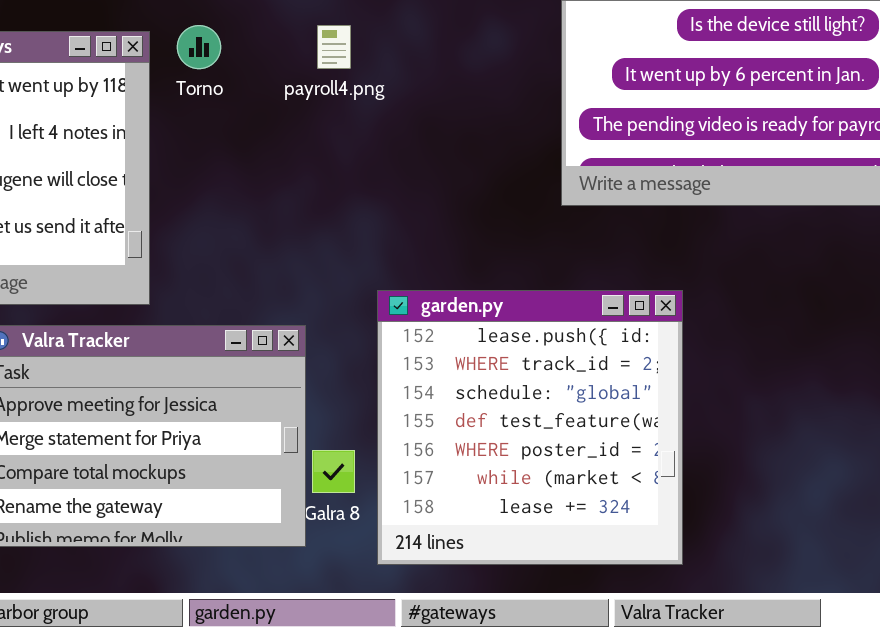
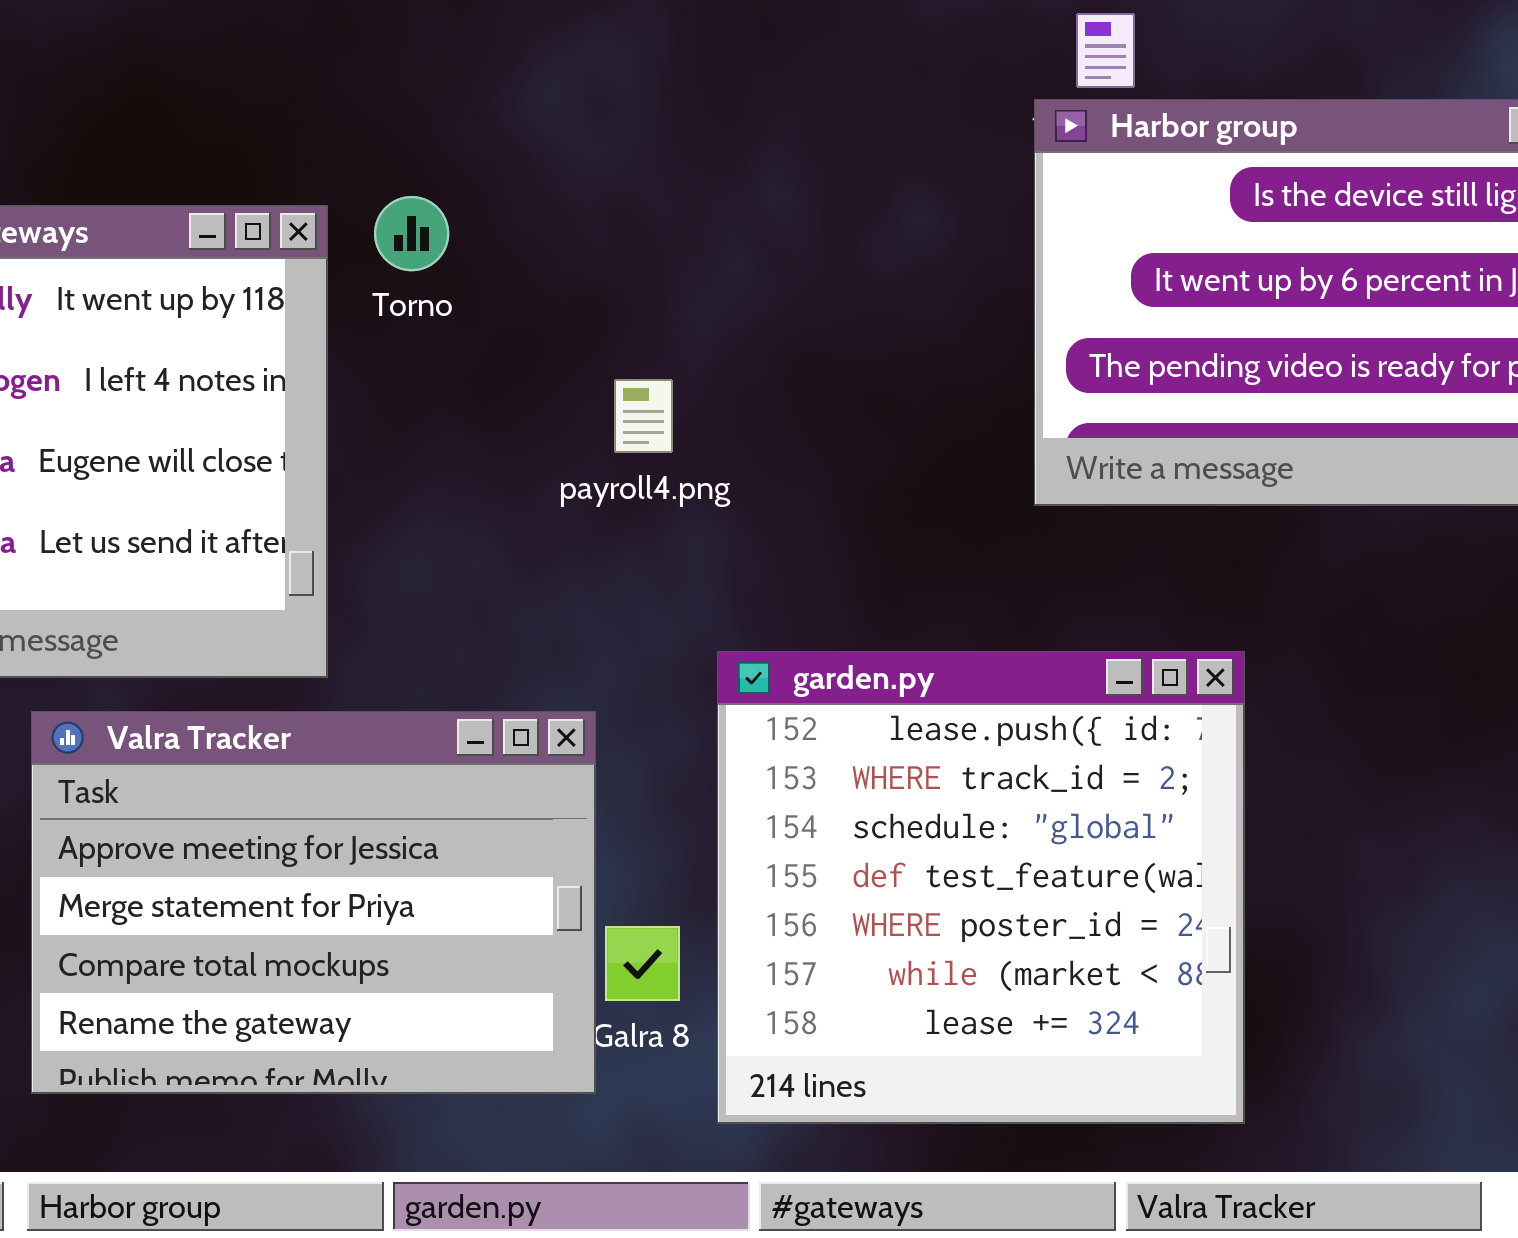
payroll4.png: [317,25,351,69] -> [614,379,673,453], moved

